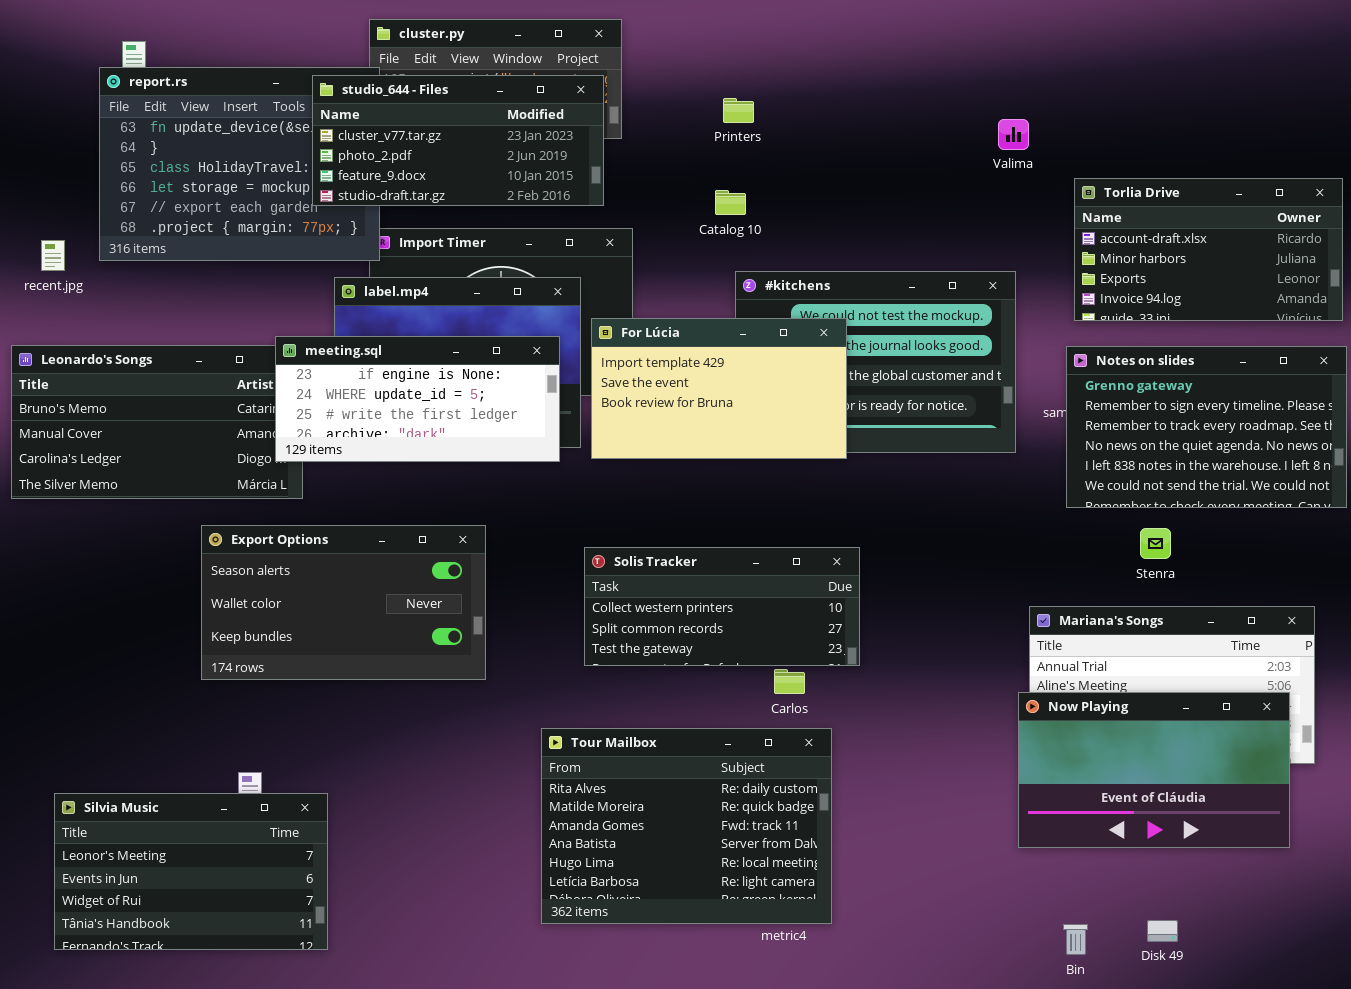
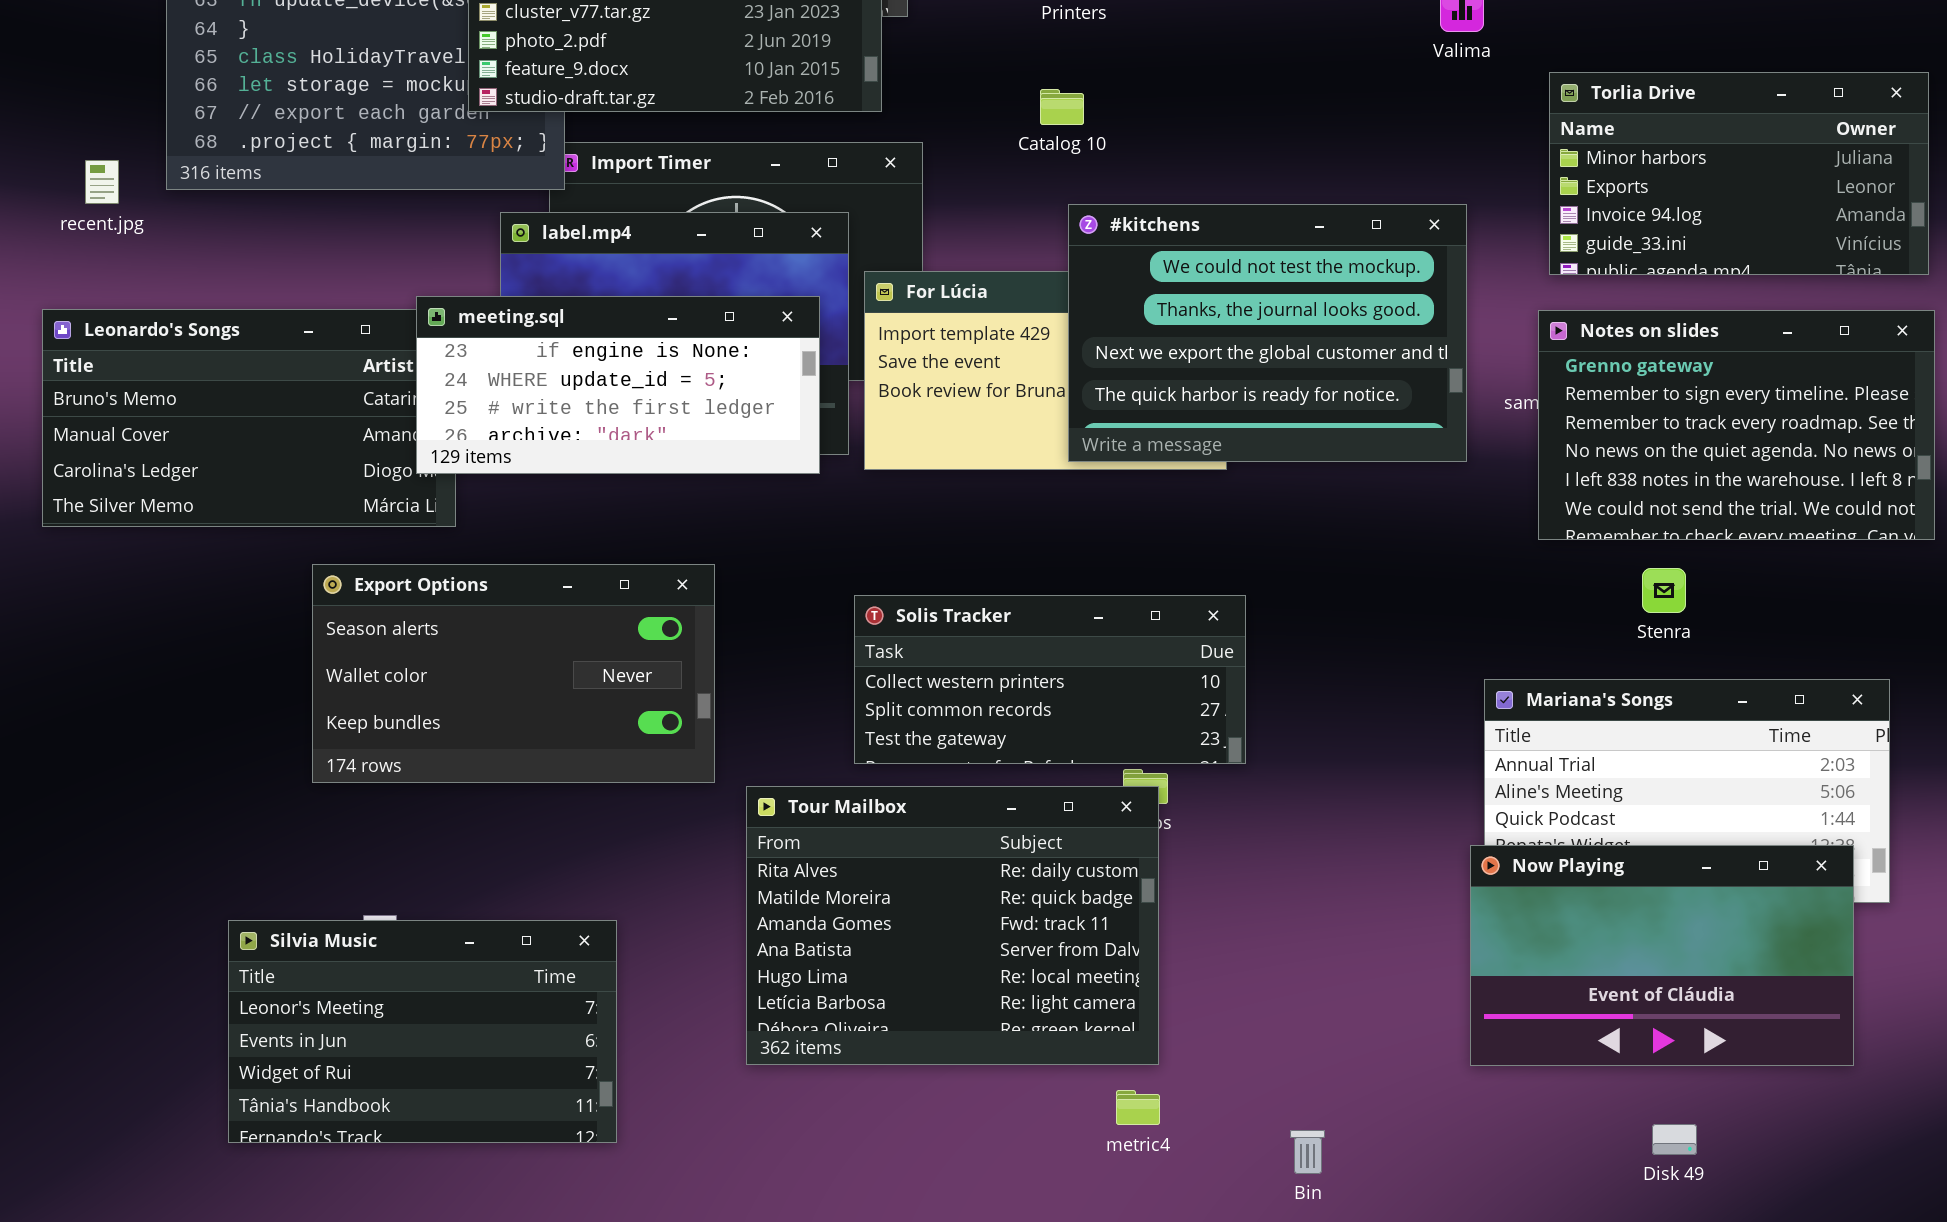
Torlia Drive: [1074,178,1343,321] -> [1549,72,1929,275], scrolled down 1 row
#kitchens: [735,271,1016,453] -> [1068,204,1467,462], raised
Now Playing: [1018,692,1290,848] -> [1470,845,1854,1066], moved
Tour Mailbox: [541,728,832,924] -> [746,786,1159,1065], moved
Silvia Music: [54,793,328,950] -> [228,920,617,1143], moved
Bin: [1063,924,1088,955] -> [1290,1130,1325,1174], moved

